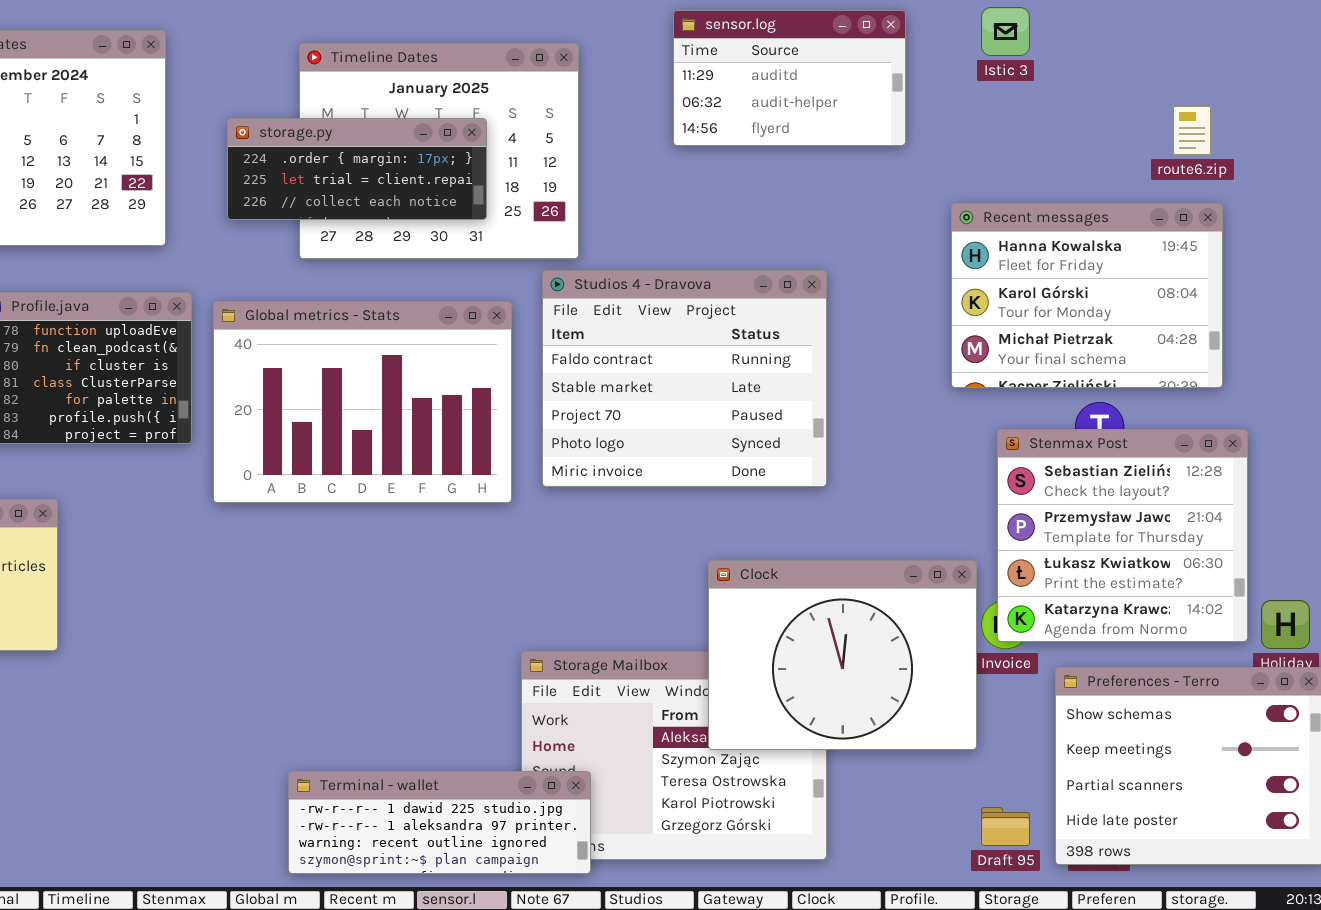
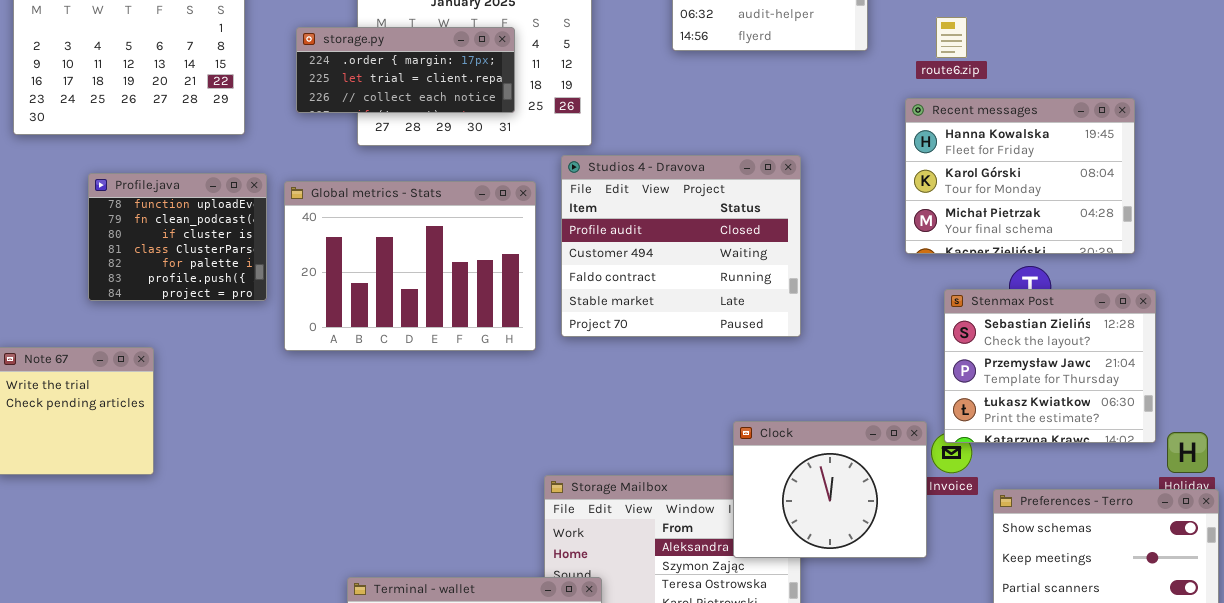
route6.zip: [1173,106,1211,155] -> [936,17,967,58], moved
Studios 4 - Dravova: [542,270,827,487] -> [561,155,801,337], scrolled up 2 rows
Stenmax Post: [997,429,1248,642] -> [944,289,1156,443], resized
Clock: [708,560,977,750] -> [733,421,927,558], resized

